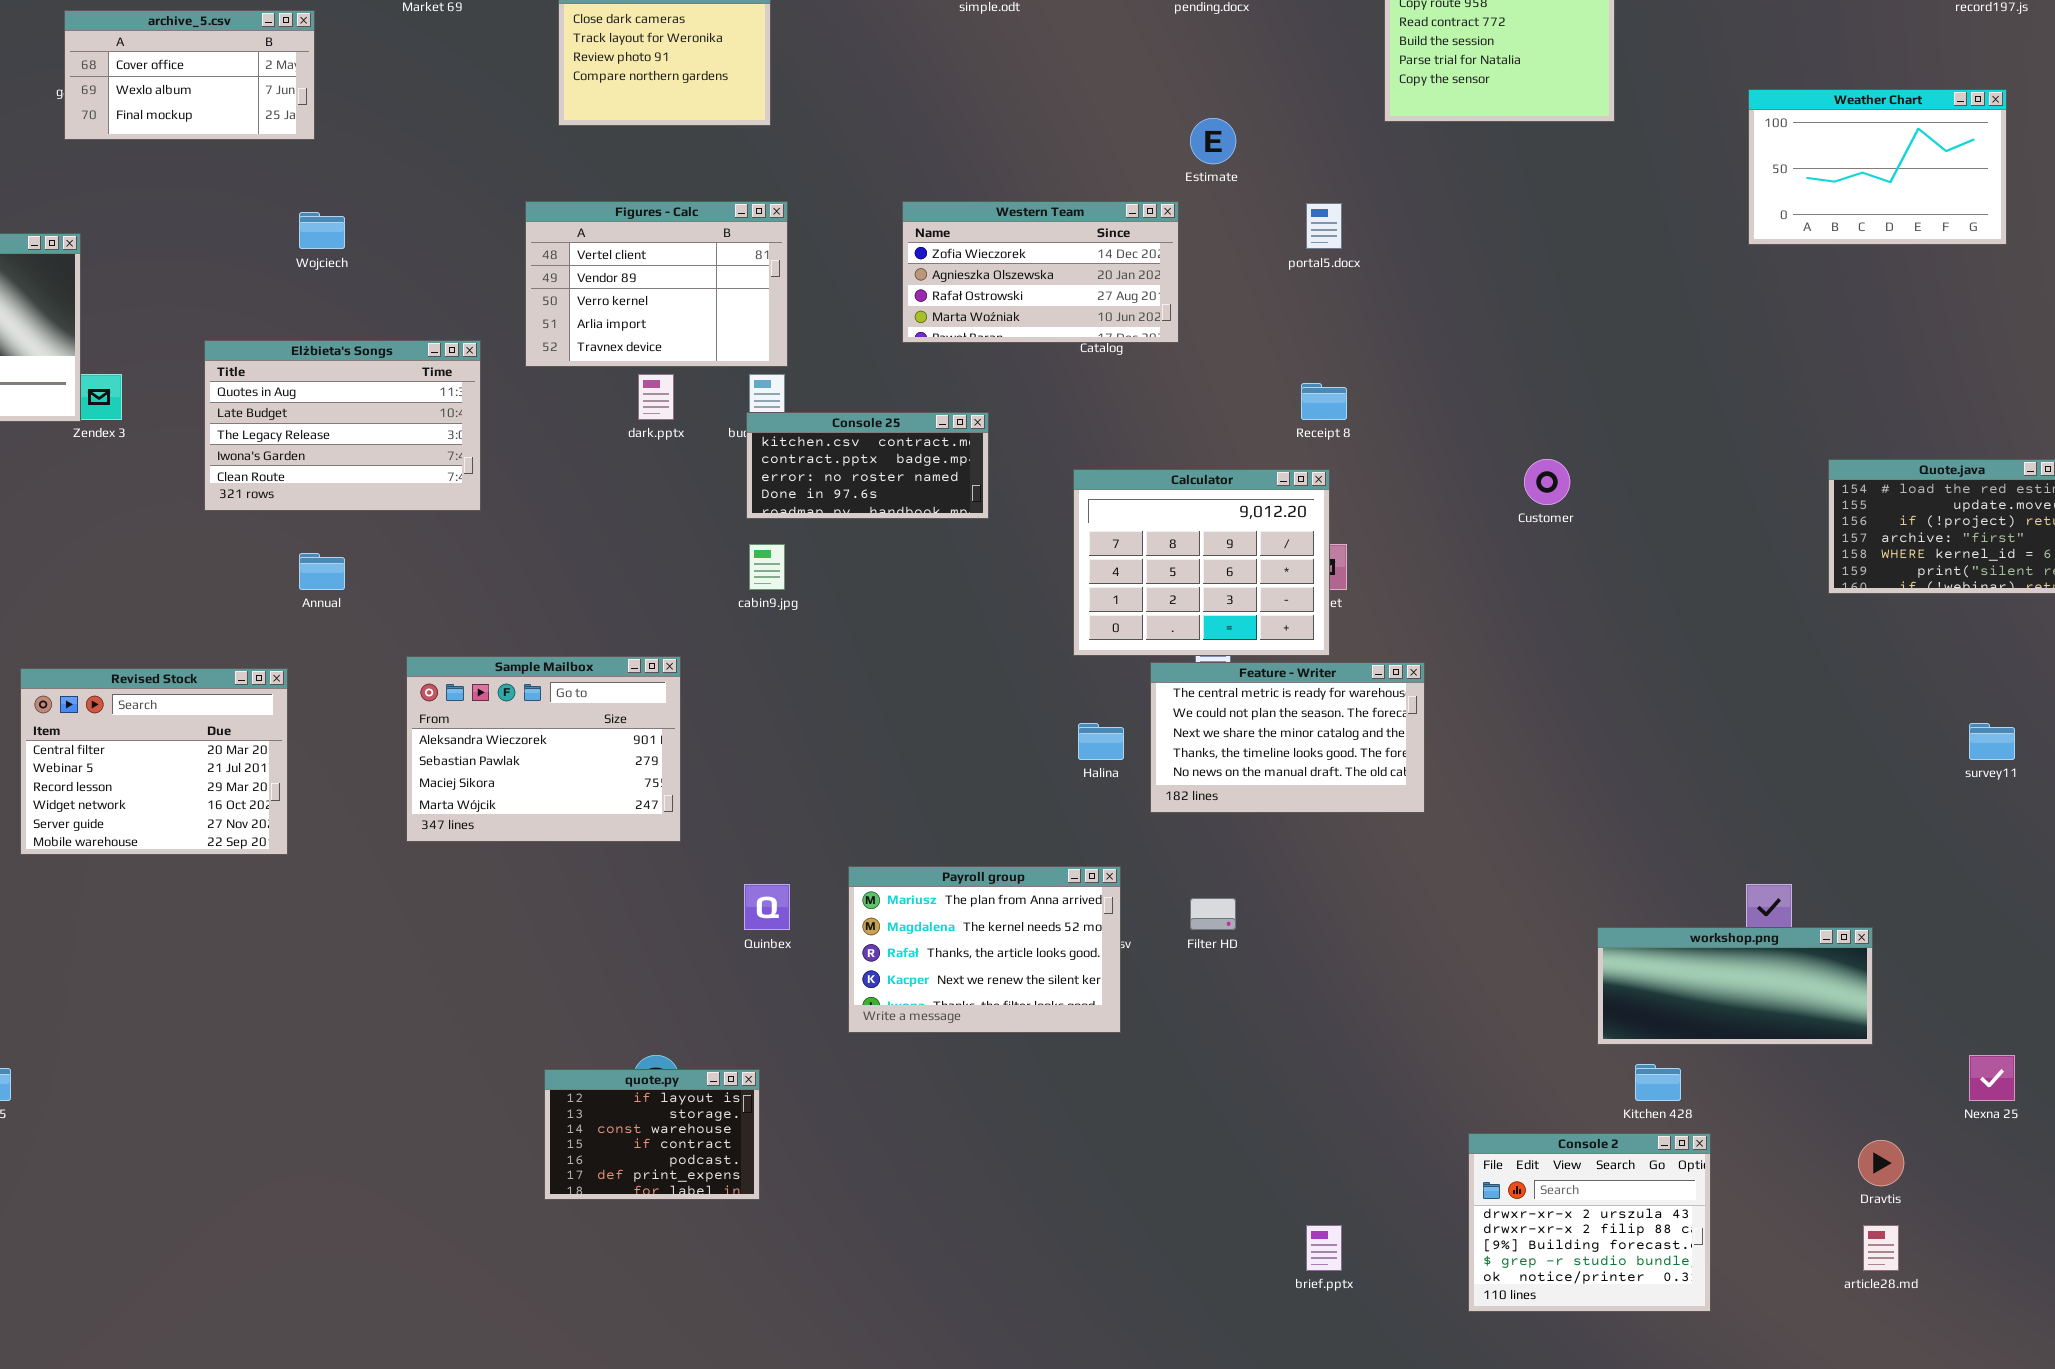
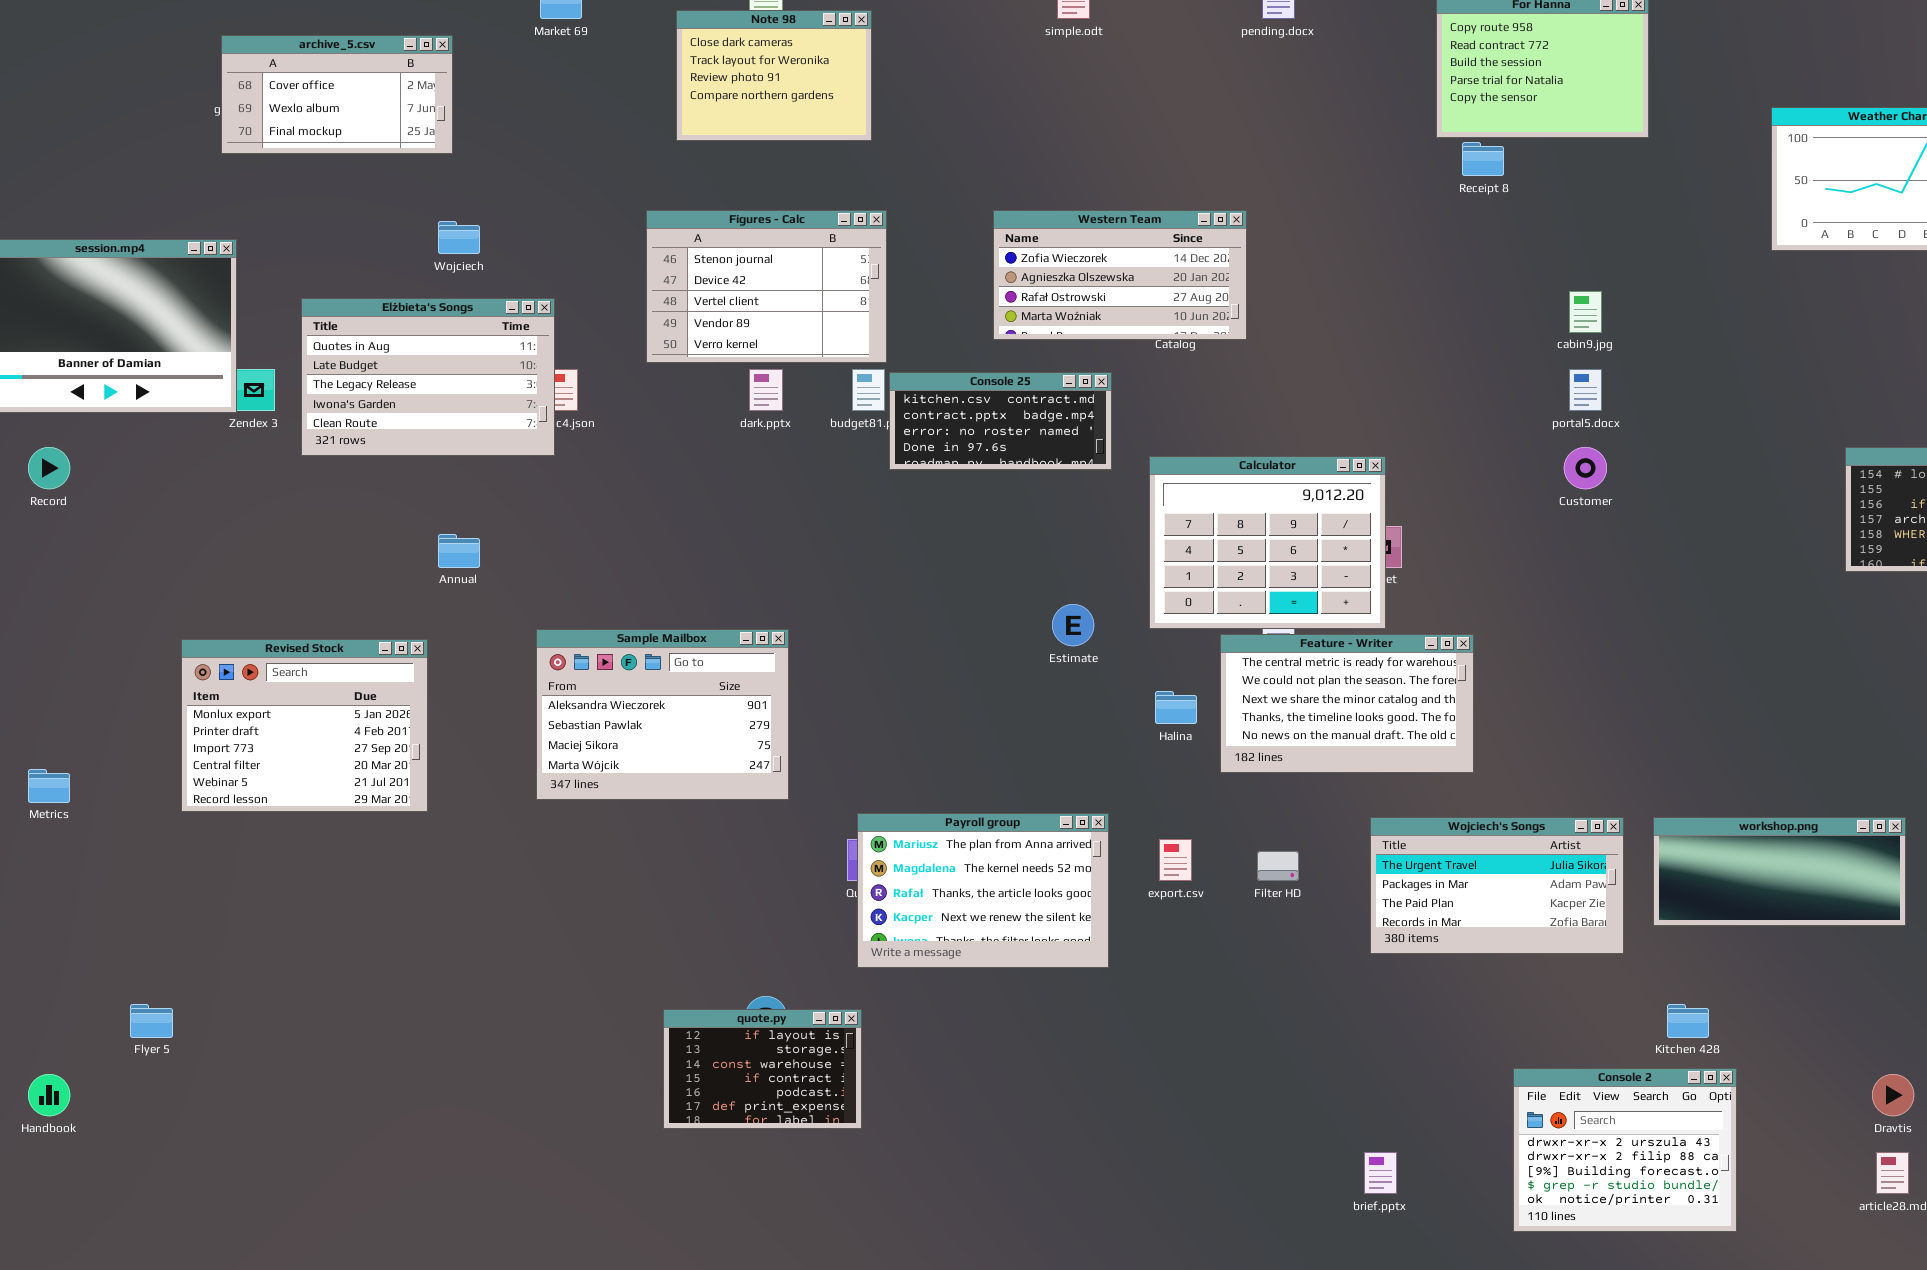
Estimate: [1190,118,1236,164] -> [1052,604,1094,646], moved
Figures - Calc: [525,201,788,367] -> [646,210,887,363], scrolled up 2 rows
portal5.docx: [1306,203,1342,249] -> [1569,369,1602,411], moved
Elżbieta's Songs: [204,340,481,511] -> [301,298,555,456], moved
Receipt 8: [1301,383,1347,420] -> [1462,142,1504,176], moved
Console 25: [746,412,989,519] -> [889,372,1112,470], moved
cabin9.jpg: [749,544,785,590] -> [1569,291,1602,333], moved
Revised Stock: [20,668,288,855] -> [181,639,428,812], scrolled up 3 rows
Wojciech's Songs: none -> [1370,817,1624,954], opened
Payroll group: [848,866,1121,1033] -> [857,813,1109,968], moved
workshop.png: [1597,927,1873,1045] -> [1653,817,1906,926], moved

